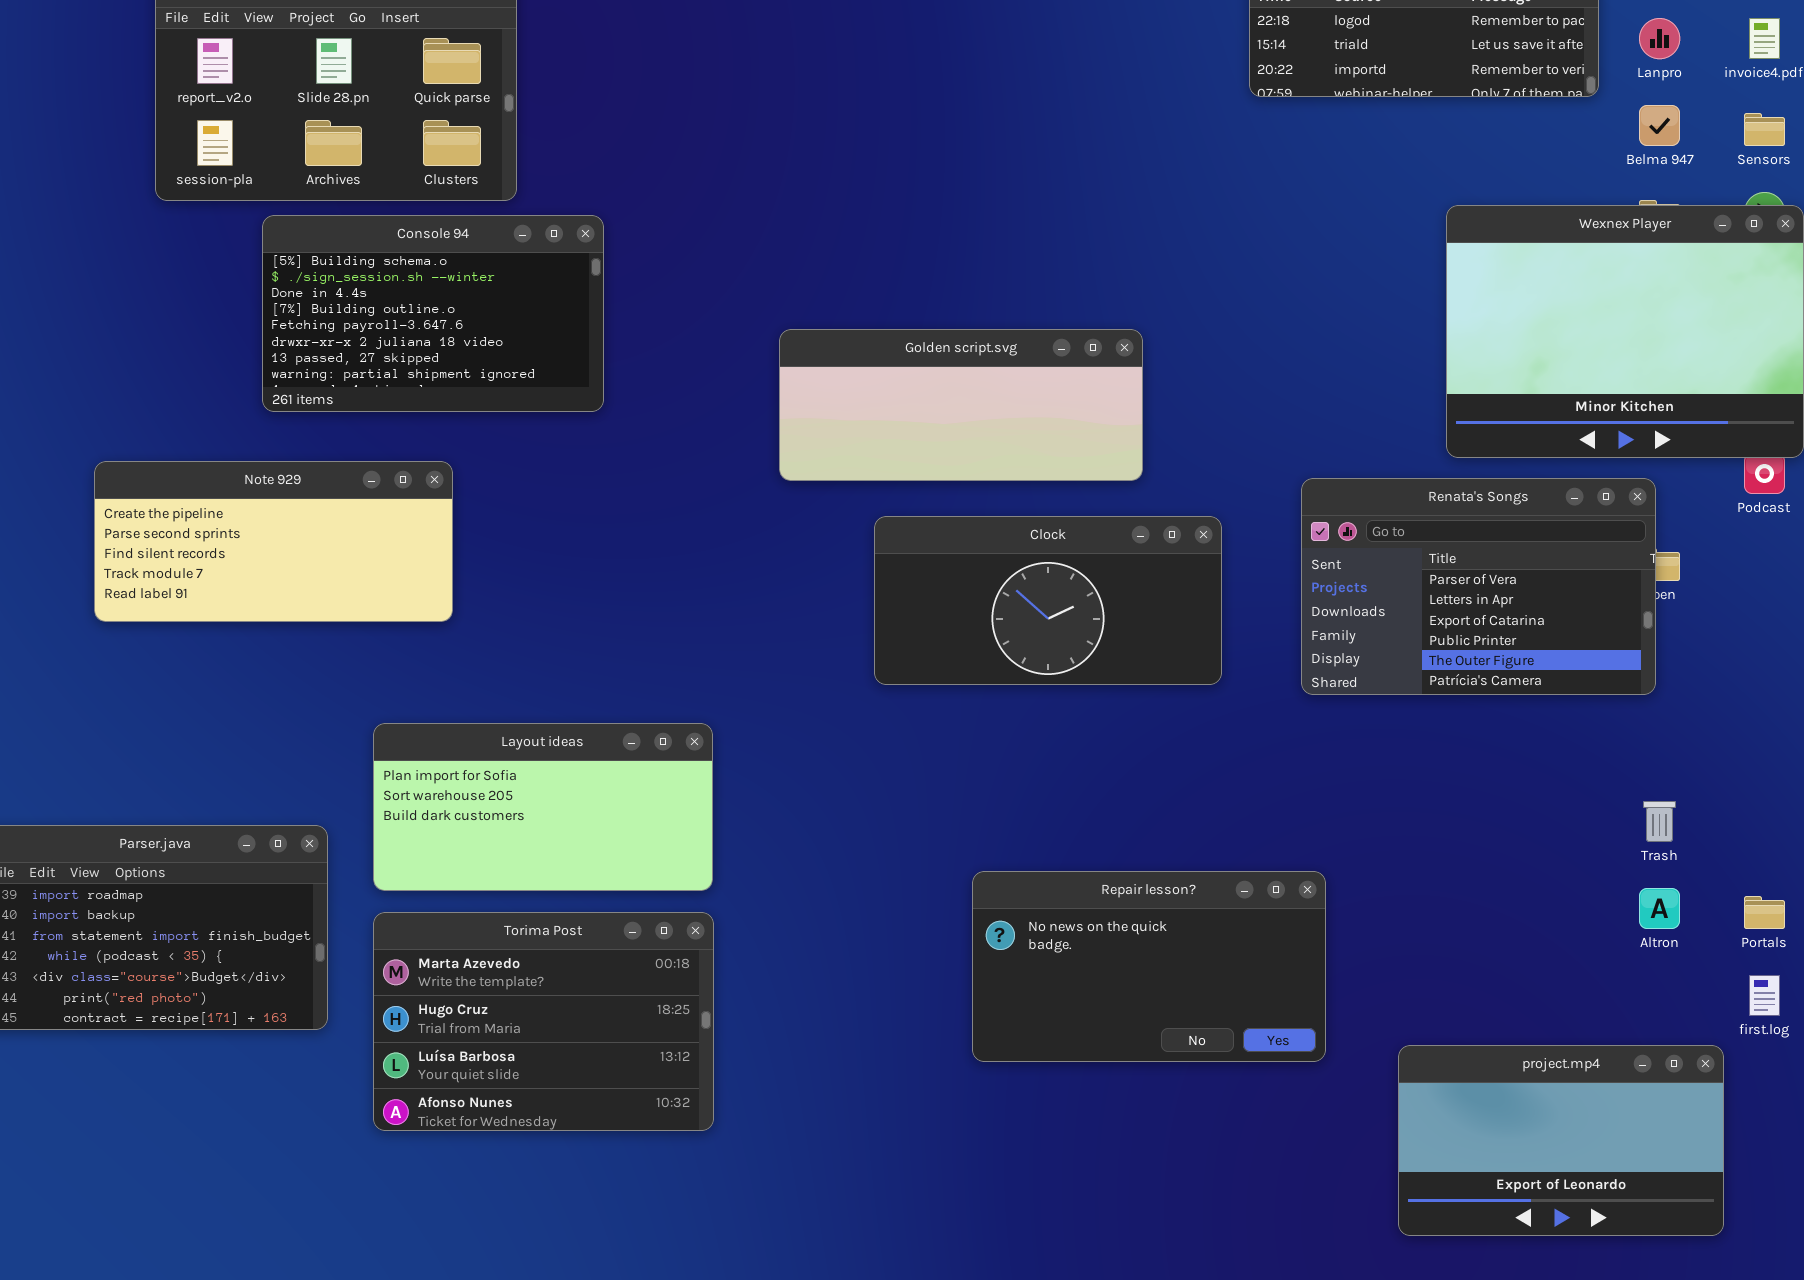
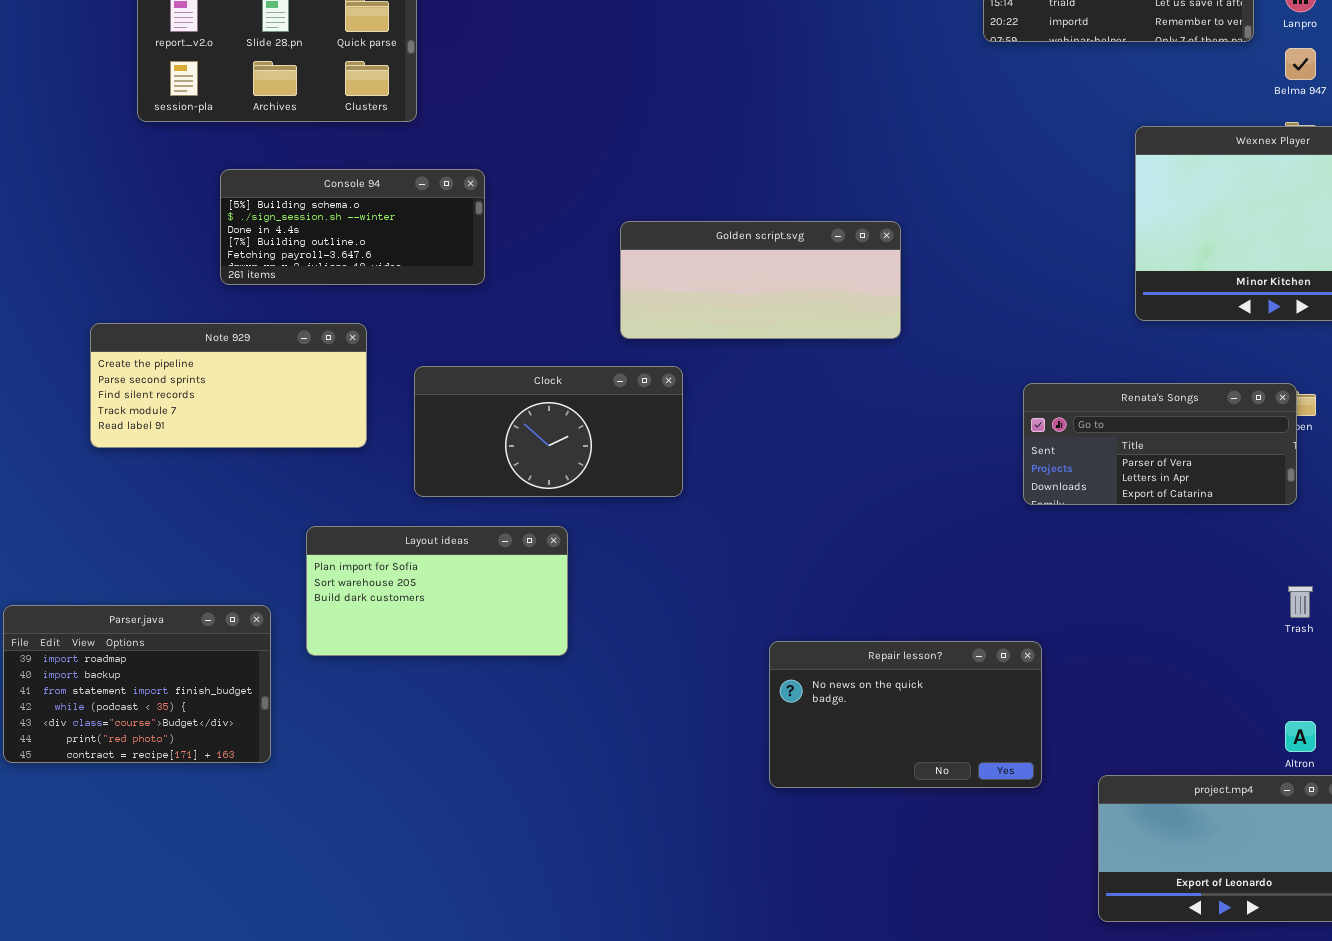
Console 94: [262,215,604,412] -> [220,169,485,285], resized
Renata's Songs: [1301,478,1656,695] -> [1023,383,1297,505], resized
Clock: [874,516,1222,685] -> [414,366,683,497], moved
Altron: [1639,888,1680,929] -> [1285,721,1316,752], moved
Torima Post: [373,912,714,1131] -> none, closed

